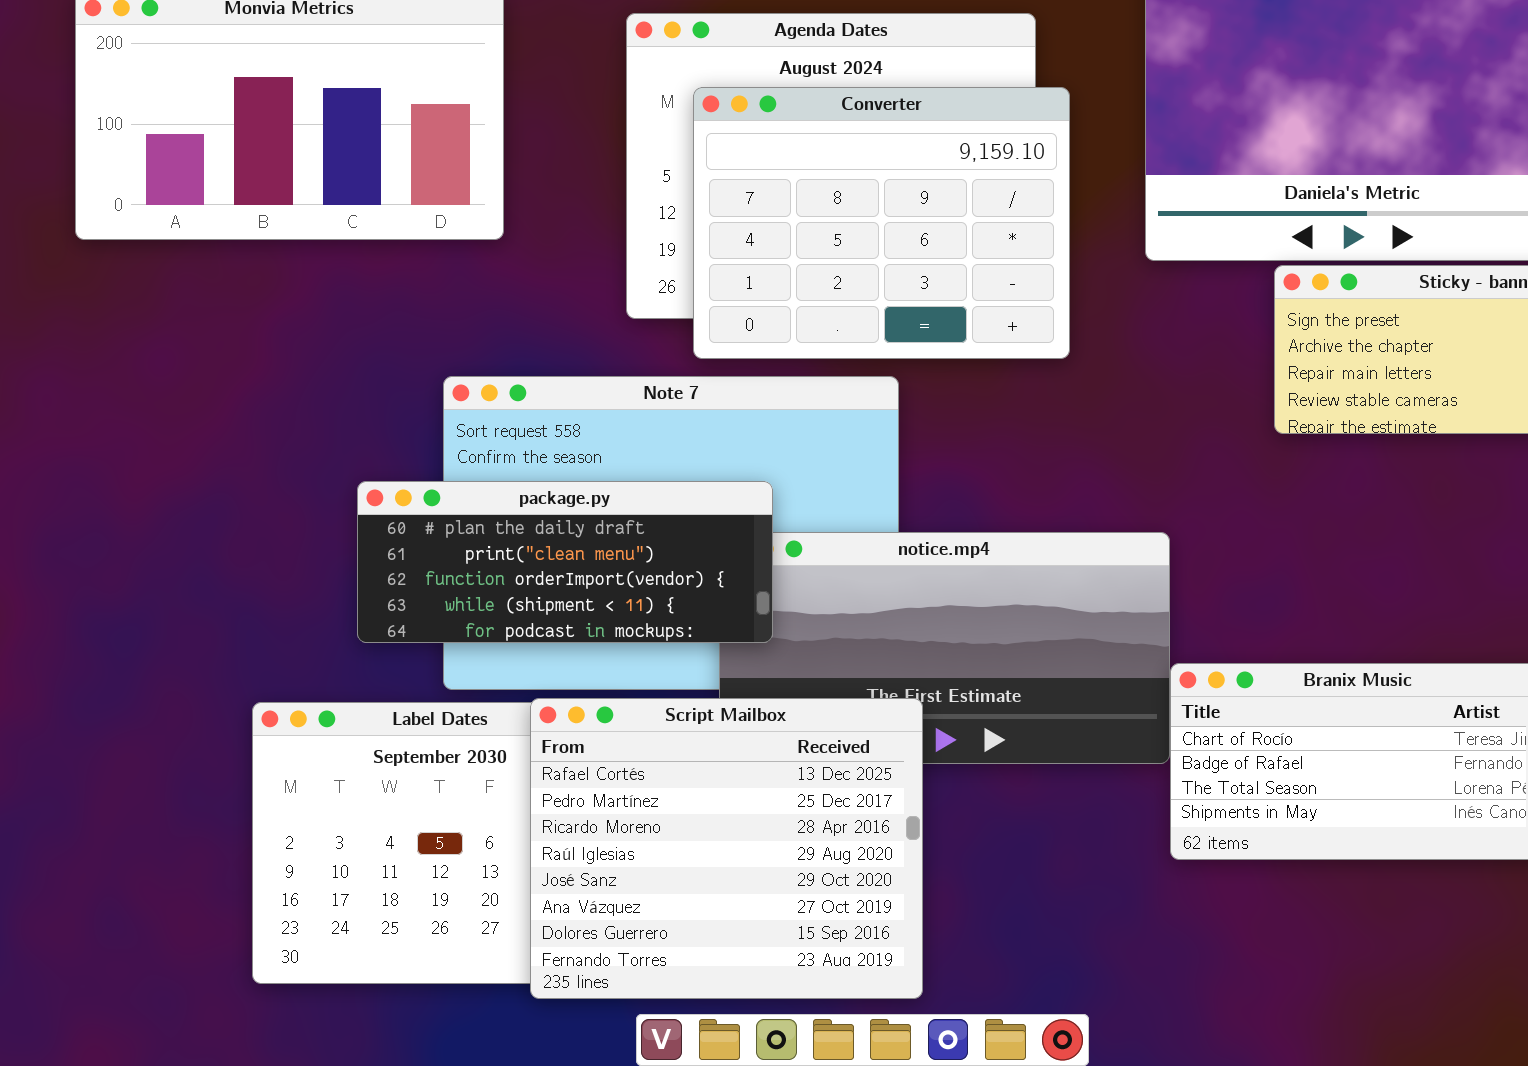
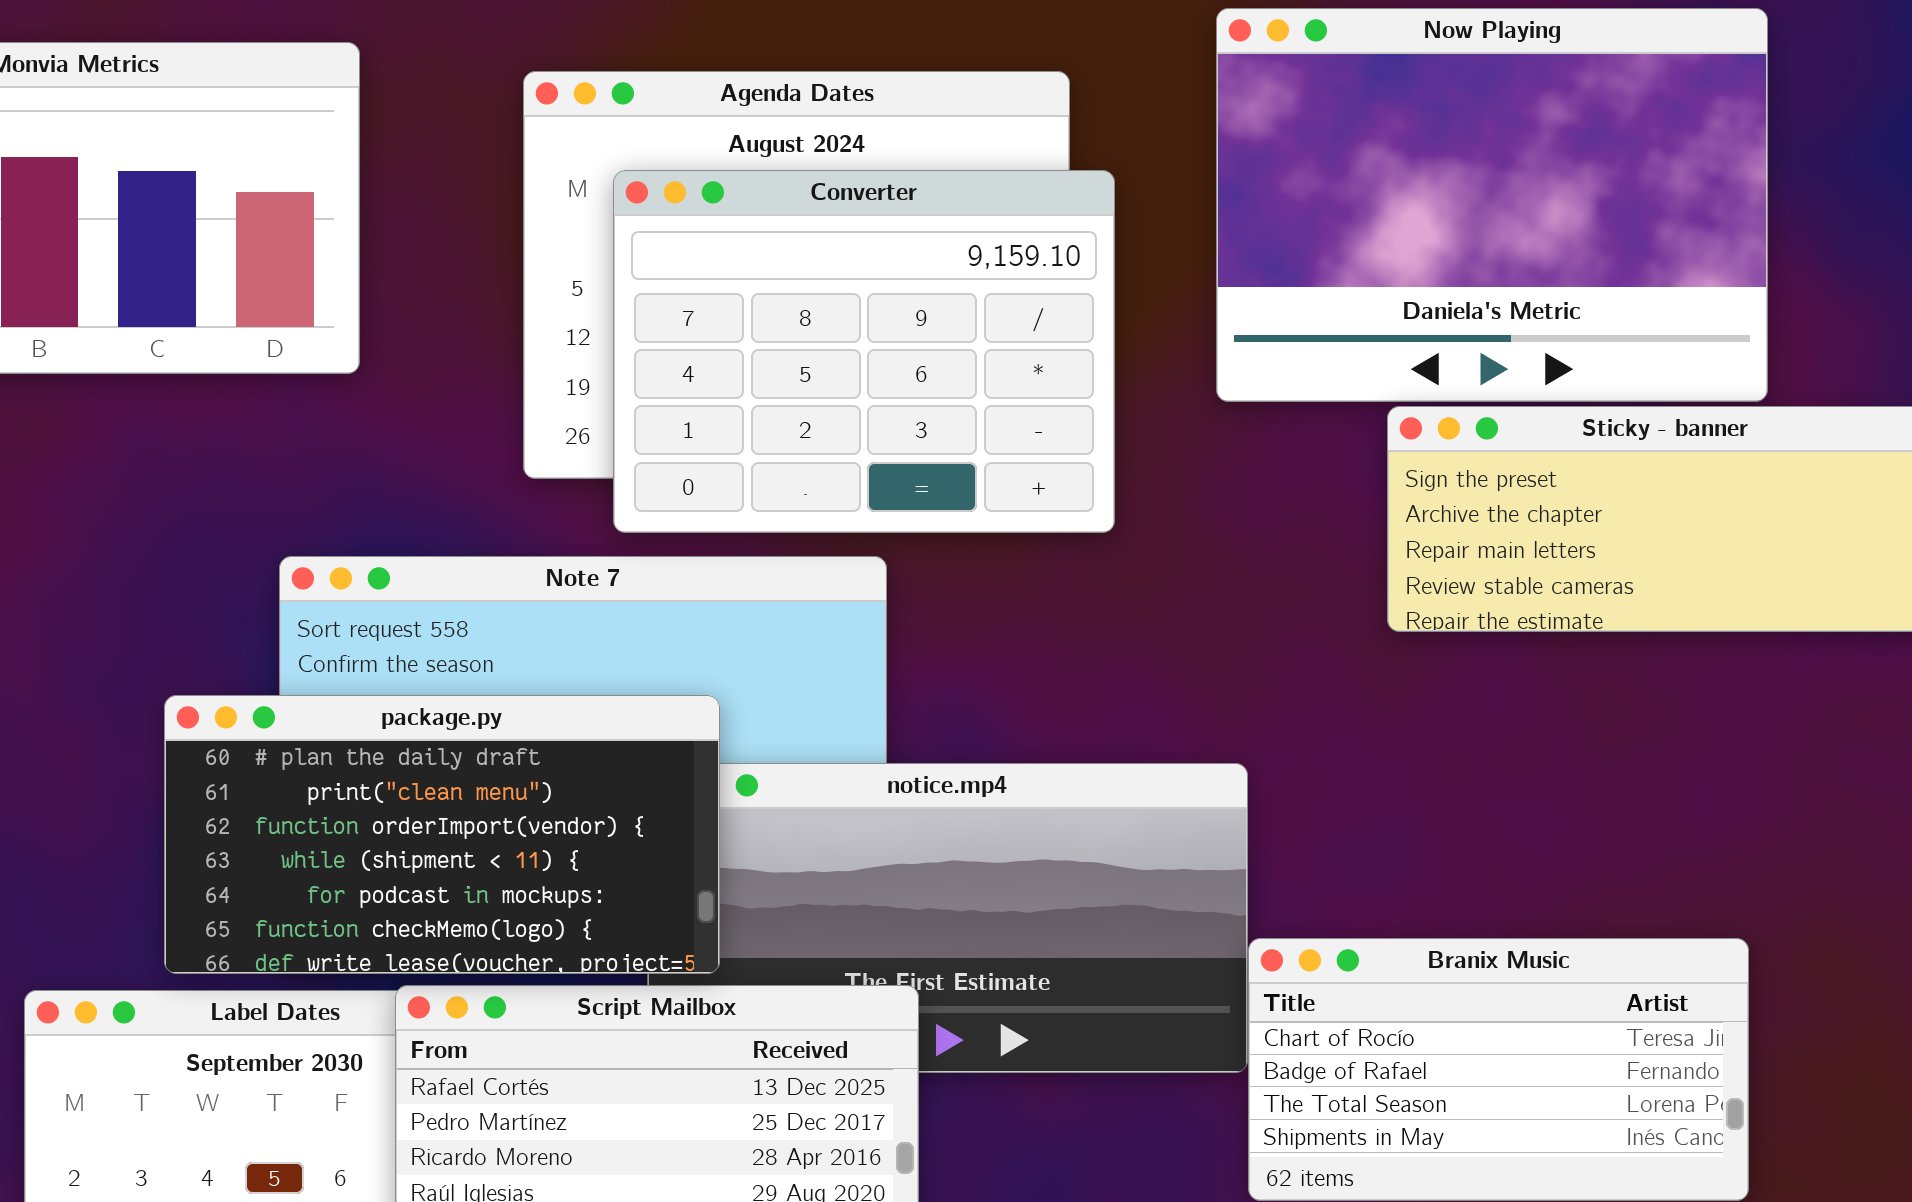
package.py: [357,481,773,643] -> [164,695,720,974], resized

